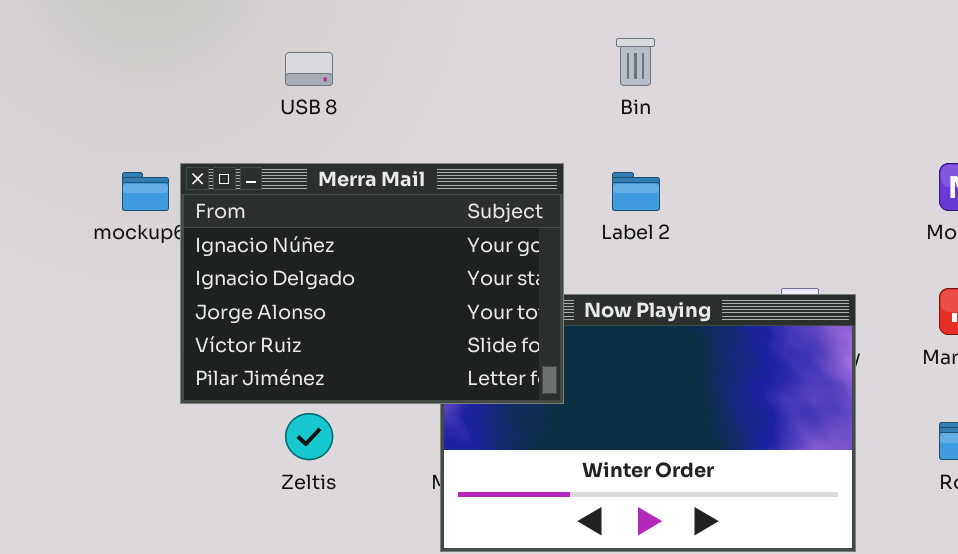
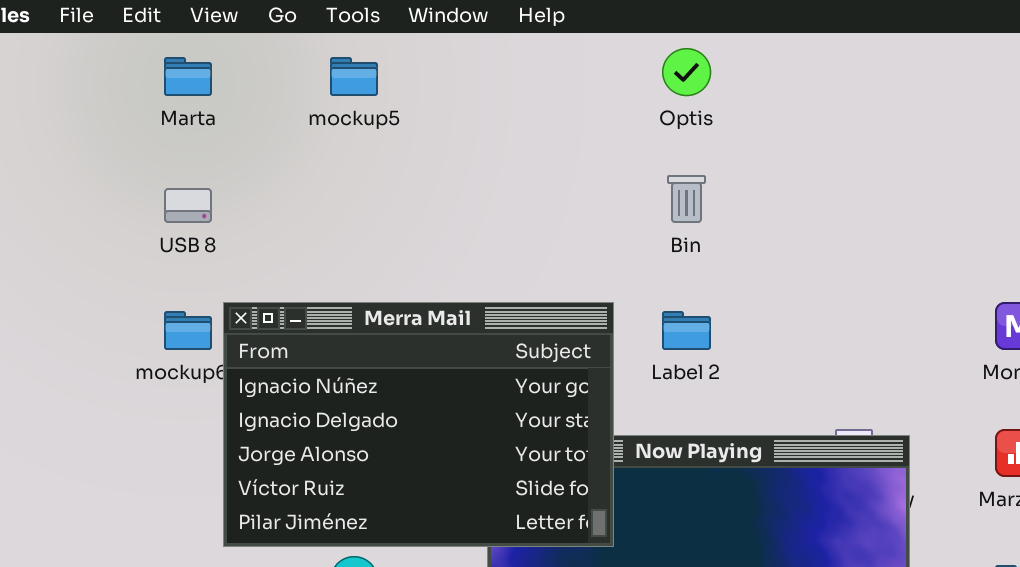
USB 8: [285,52,333,86] -> [164,188,212,223], moved

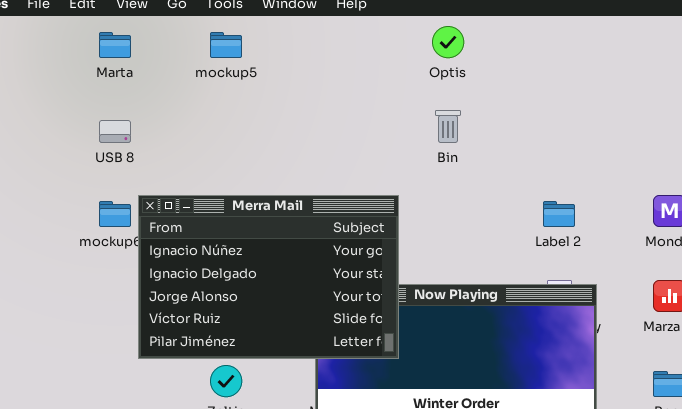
Label 2: [662,311,711,350] -> [543,201,575,227], moved

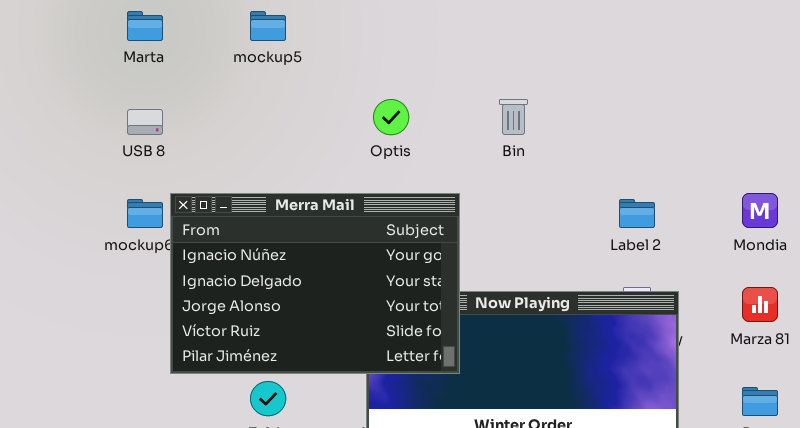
Optis: [432,26,464,58] -> [373,99,409,135], moved

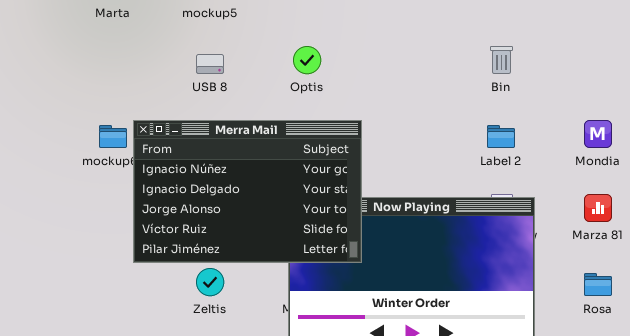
Bin: [499,99,528,135] -> [490,46,513,74], moved
USB 8: [127,109,163,135] -> [196,54,224,74], moved

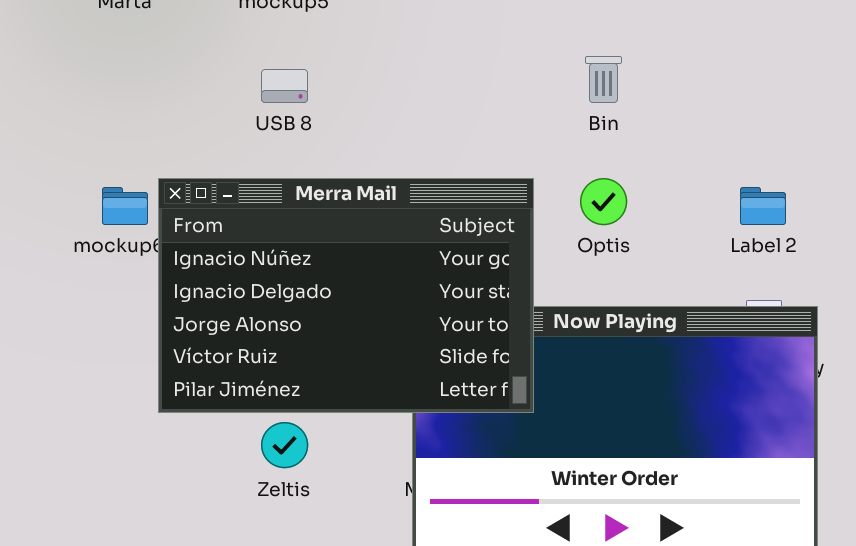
Optis: [293,46,321,74] -> [580,178,627,225], moved
Bin: [490,46,513,74] -> [585,56,622,103], moved

